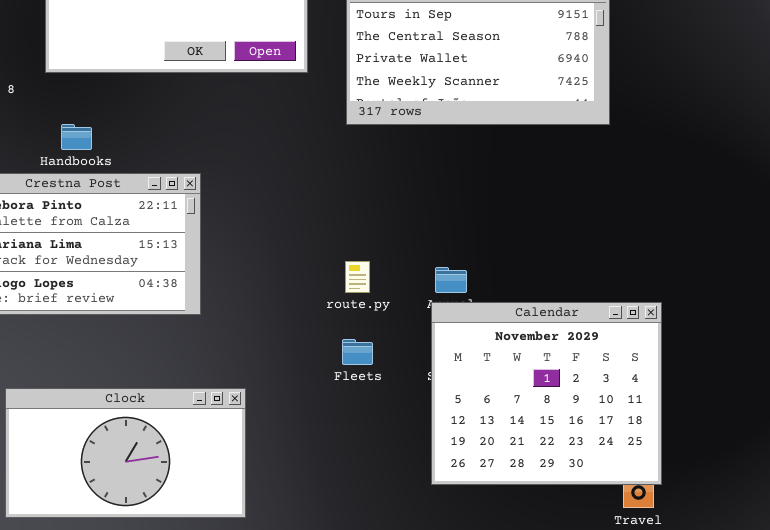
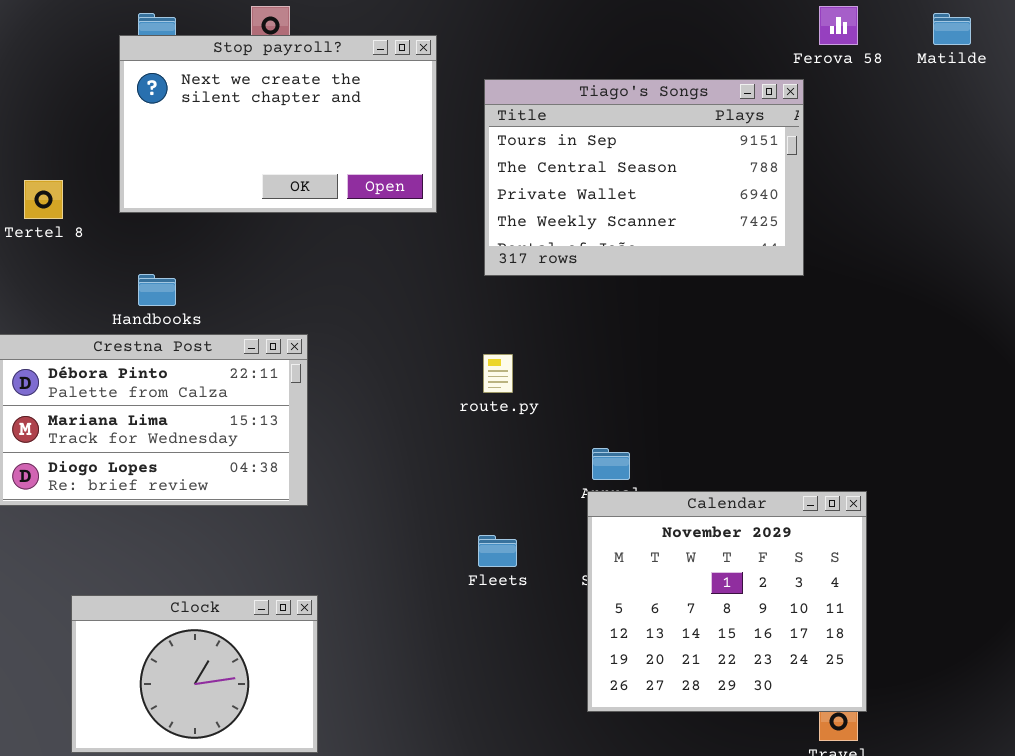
route.py: [345,261,370,293] -> [483,354,513,393], moved
Clock: [5,388,246,518] -> [71,595,318,753], resized

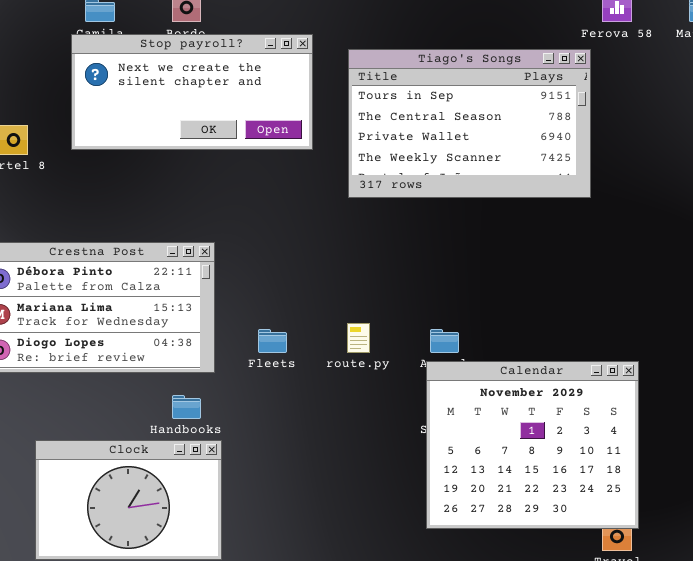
Stop payroll?: [119,35,437,213] -> [71,34,313,150], resized
Handbooks: [138,274,176,306] -> [172,395,201,419], moved
route.py: [483,354,513,393] -> [347,323,370,353], moved
Fleets: [478,535,517,567] -> [258,329,287,353], moved

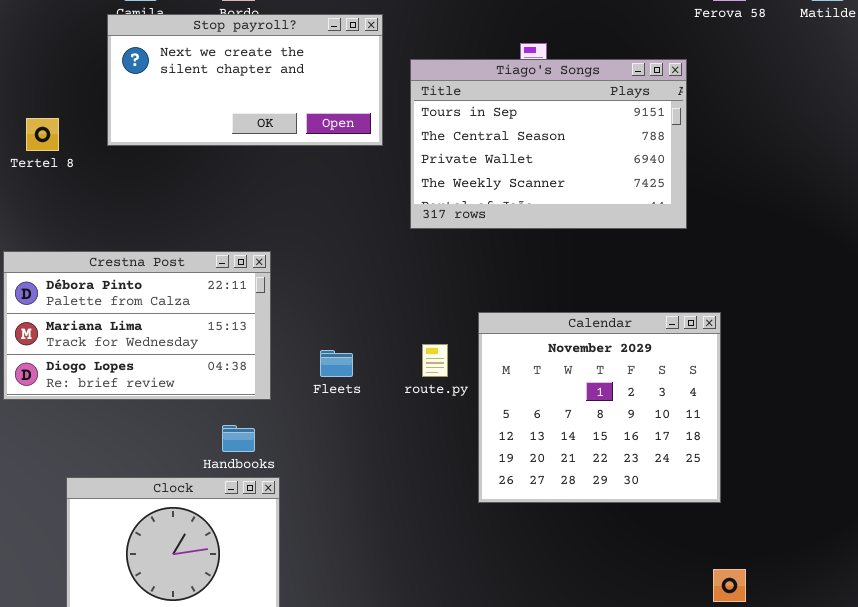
Tiago's Songs: [348,49,591,198] -> [410,59,687,229], moved
Calendar: [426,361,639,529] -> [478,312,721,503], moved

